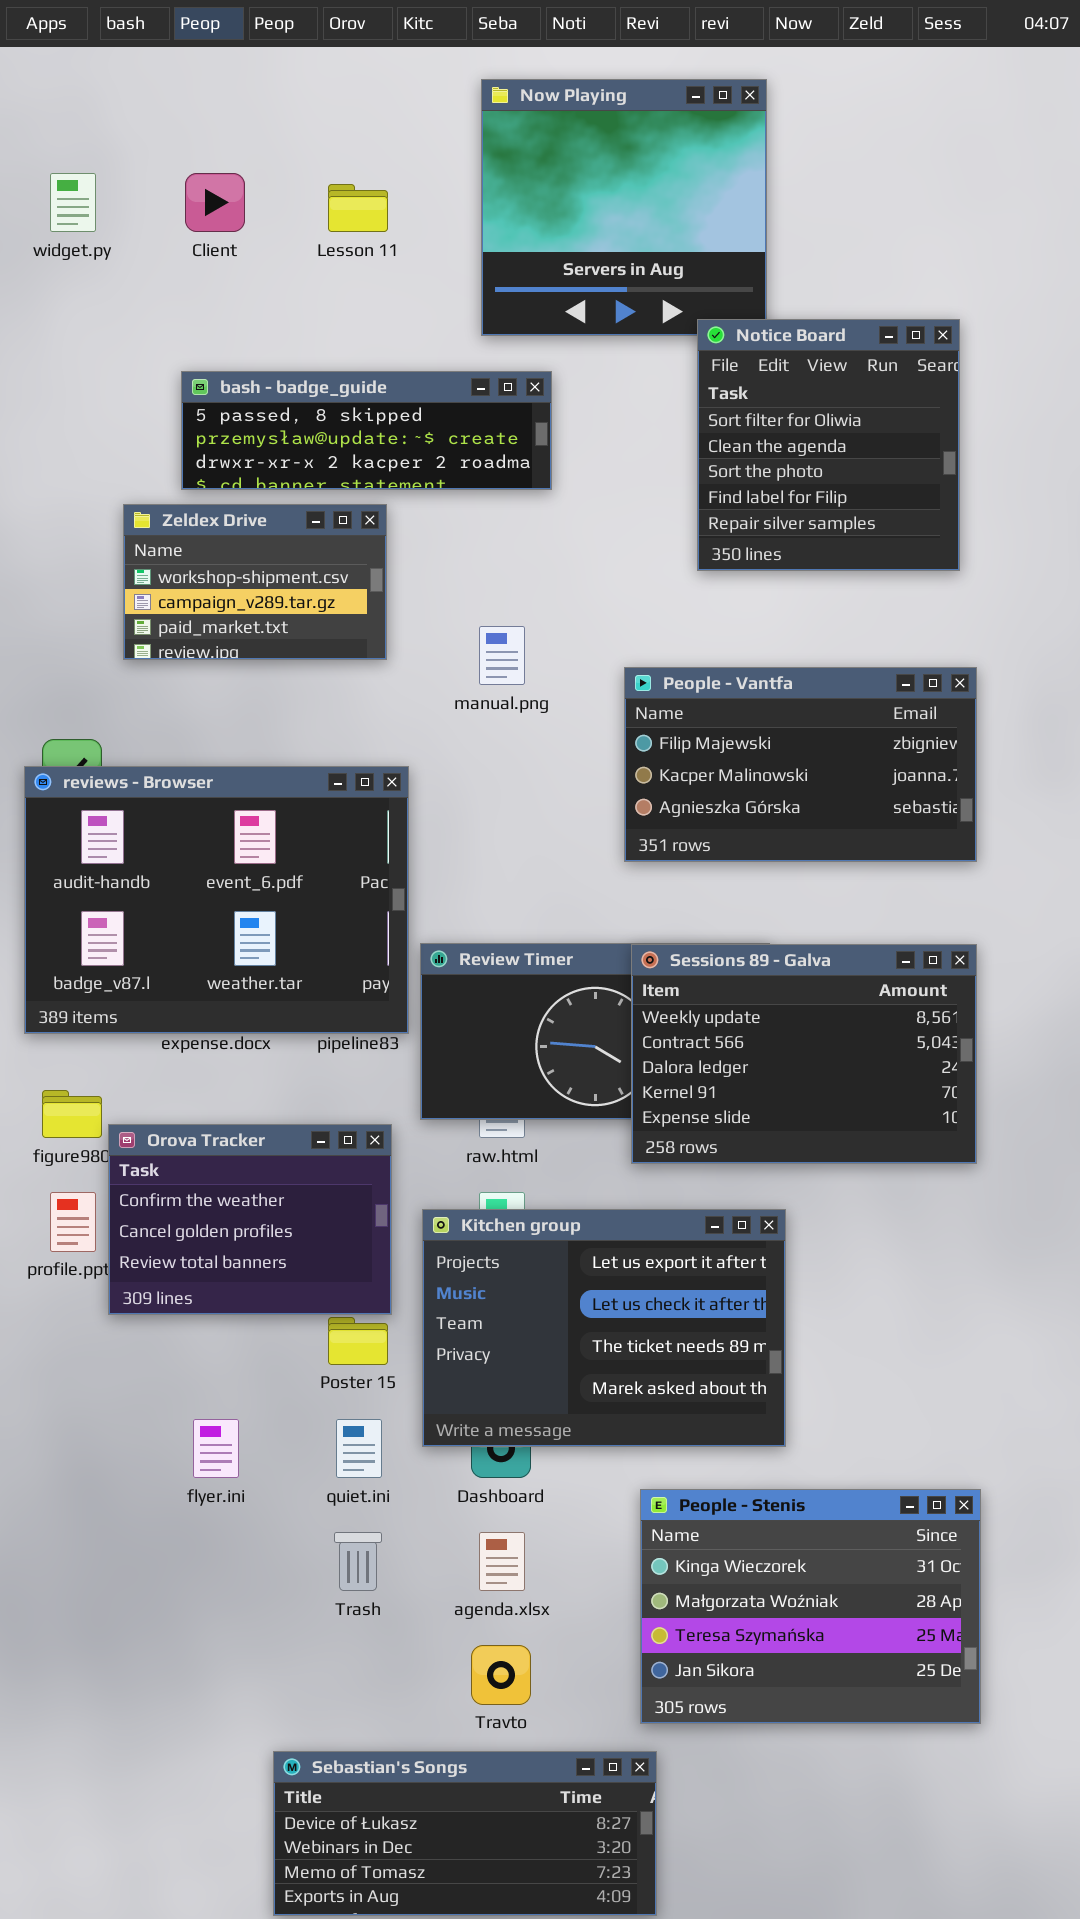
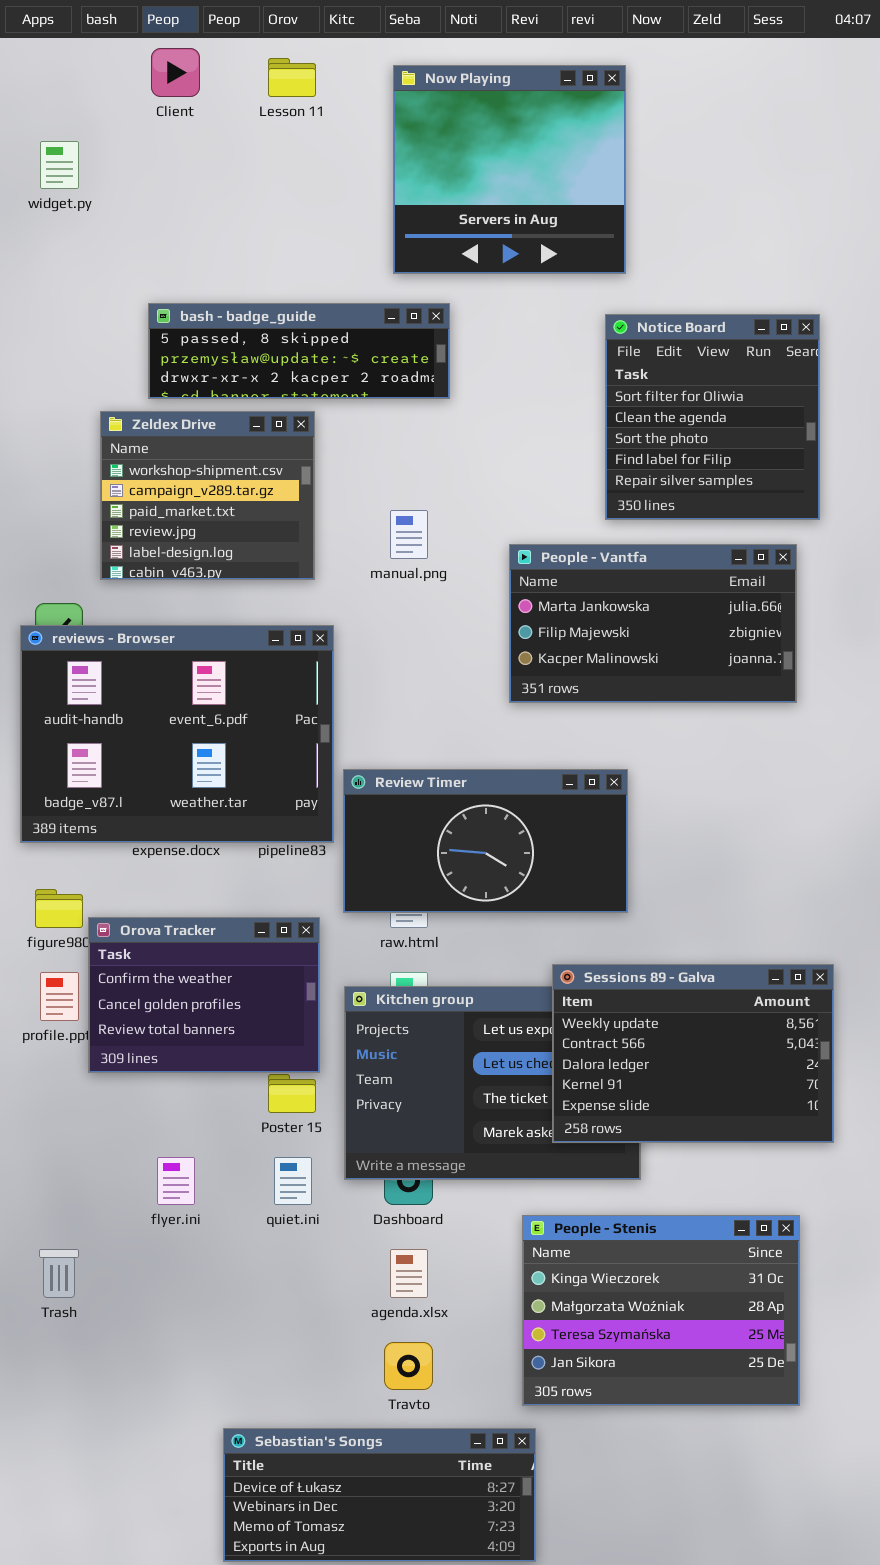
Client: [185,173,245,232] -> [151,48,200,97], moved
Lesson 11: [328,184,388,232] -> [268,58,316,97], moved
Notice Board: [697,319,960,571] -> [605,314,820,520], moved
Zeldex Drive: [123,504,387,660] -> [100,411,315,580], resized
People - Vantfa: [624,667,977,862] -> [509,544,797,703], scrolled up 1 row
Sessions 89 - Galva: [631,944,977,1164] -> [552,964,834,1143], moved
Trash: [334,1532,382,1591] -> [39,1249,79,1298], moved

